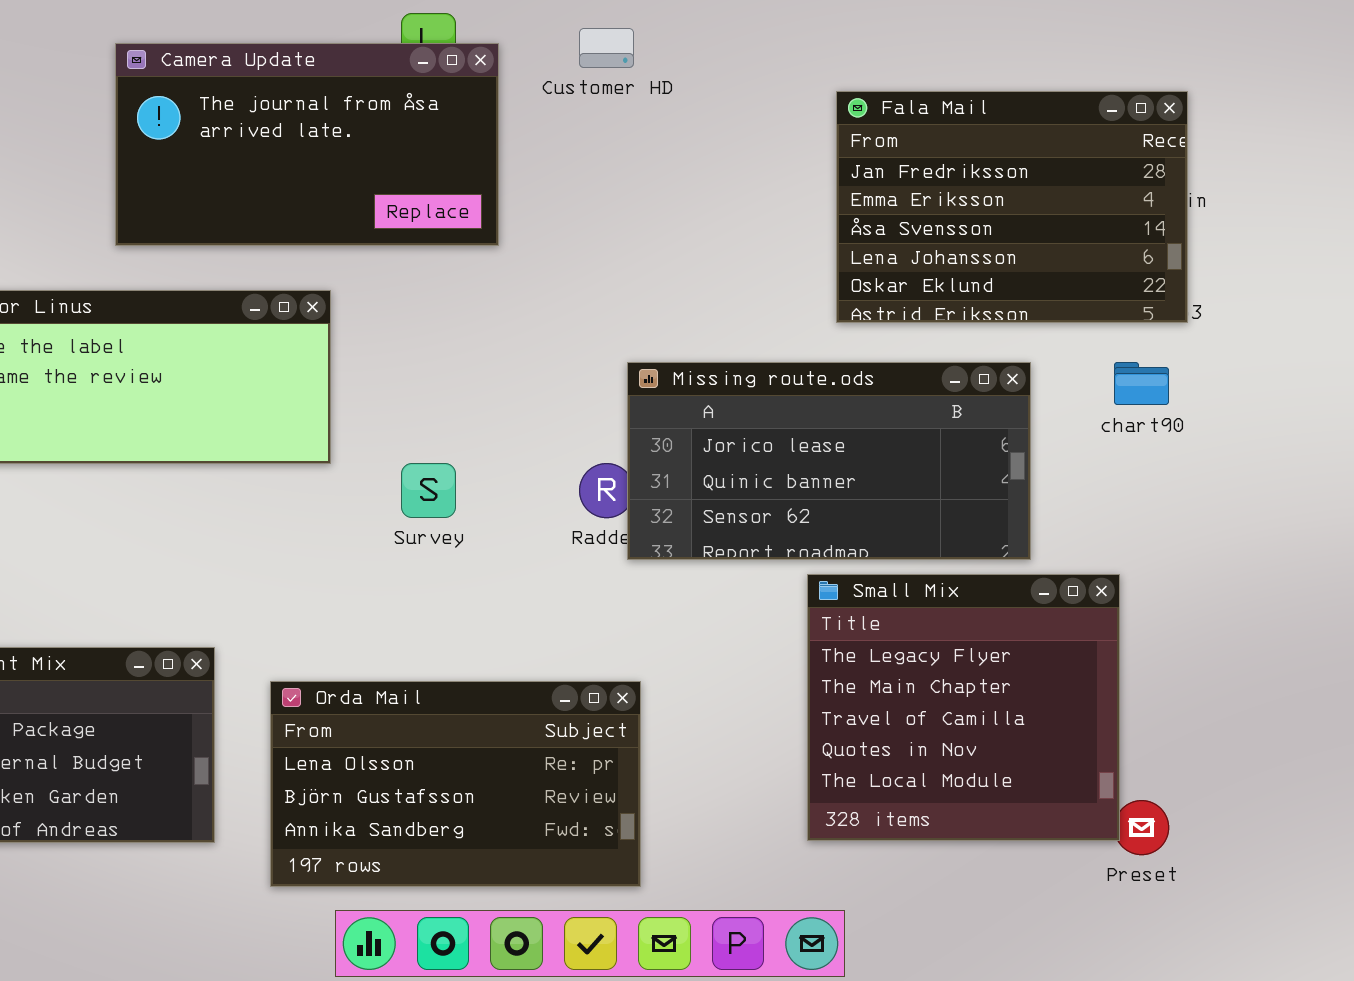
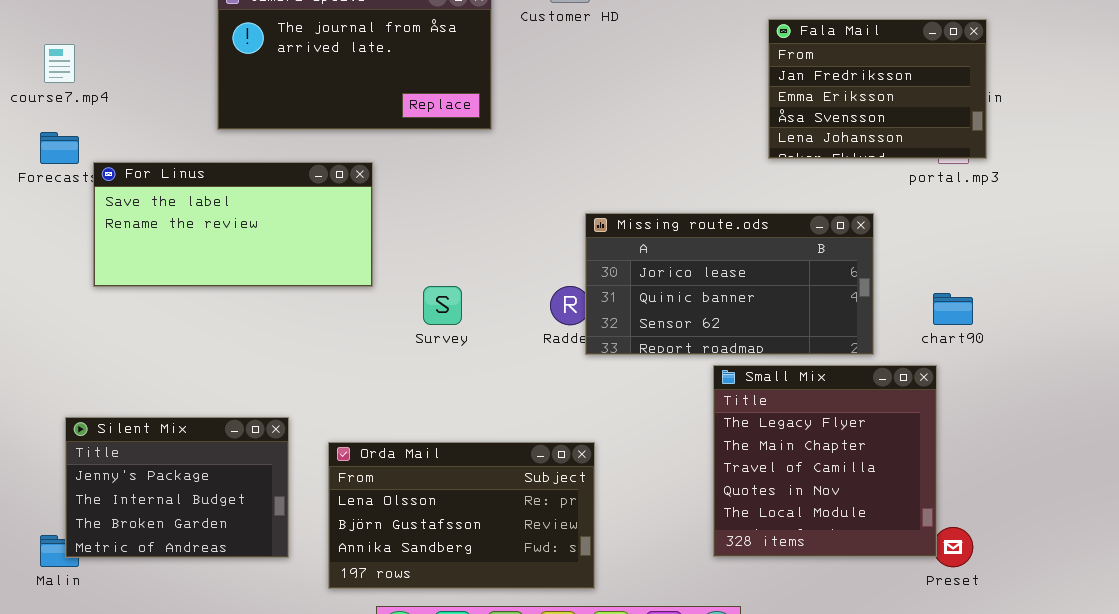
Fala Mail: [836,91,1188,323] -> [768,19,987,159], resized
chart90: [1114,362,1169,405] -> [933,293,973,325], moved

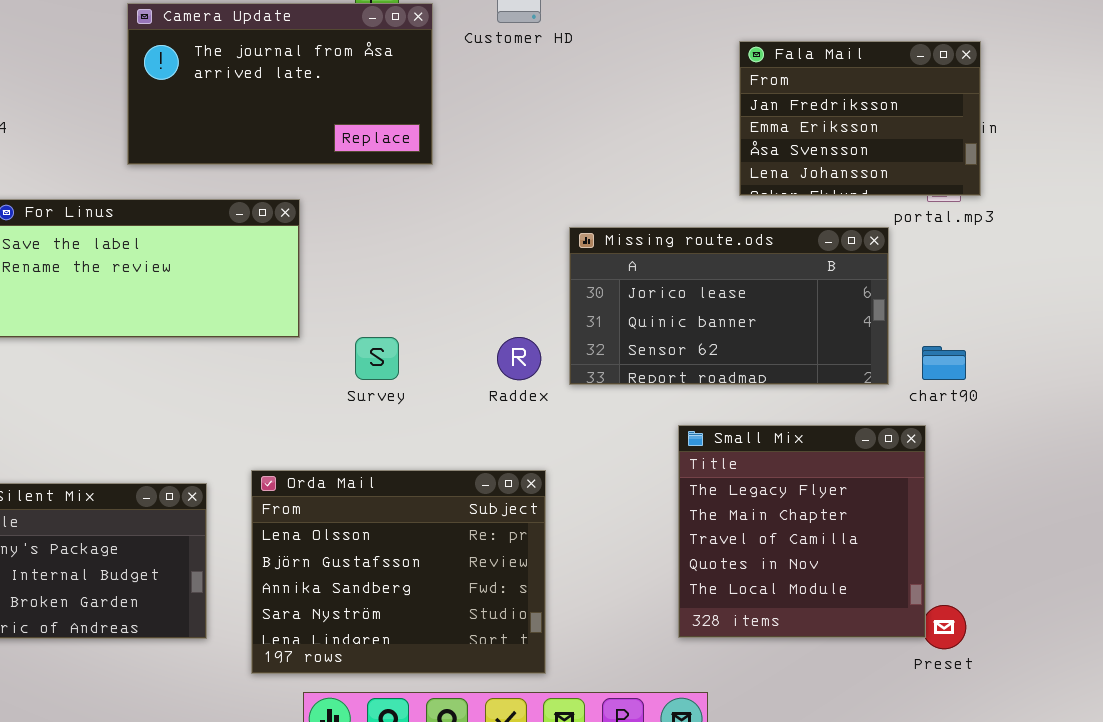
Missing route.ods: [585,213,874,355] -> [569,227,889,385], moved
Orda Mail: [328,442,595,589] -> [251,470,546,674], resized

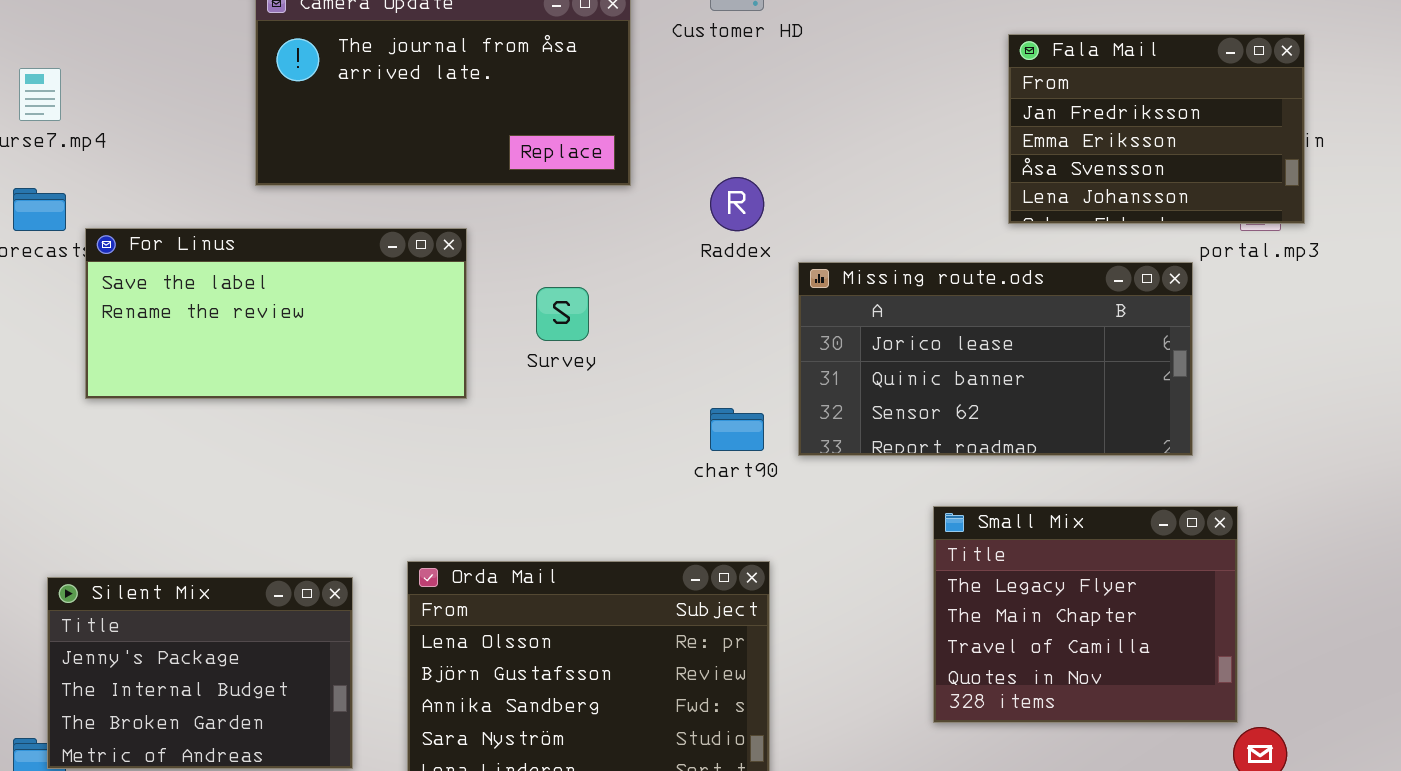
Survey: [355,337,399,380] -> [536,287,589,341], moved
Raddex: [497,337,541,380] -> [710,177,764,231], moved
chart90: [922,346,966,380] -> [710,408,764,451], moved
Small Mix: [678,425,926,638] -> [933,506,1238,723], resized

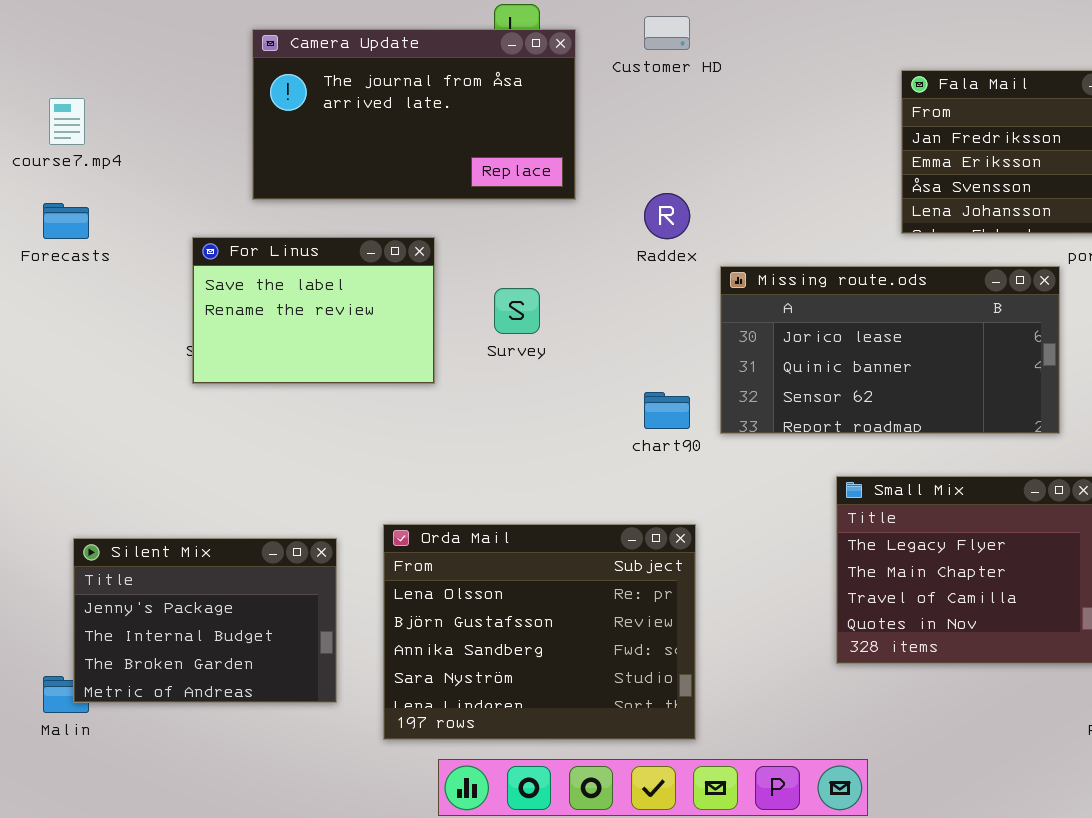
For Linus: [85,228,467,399] -> [192,237,435,384], resized

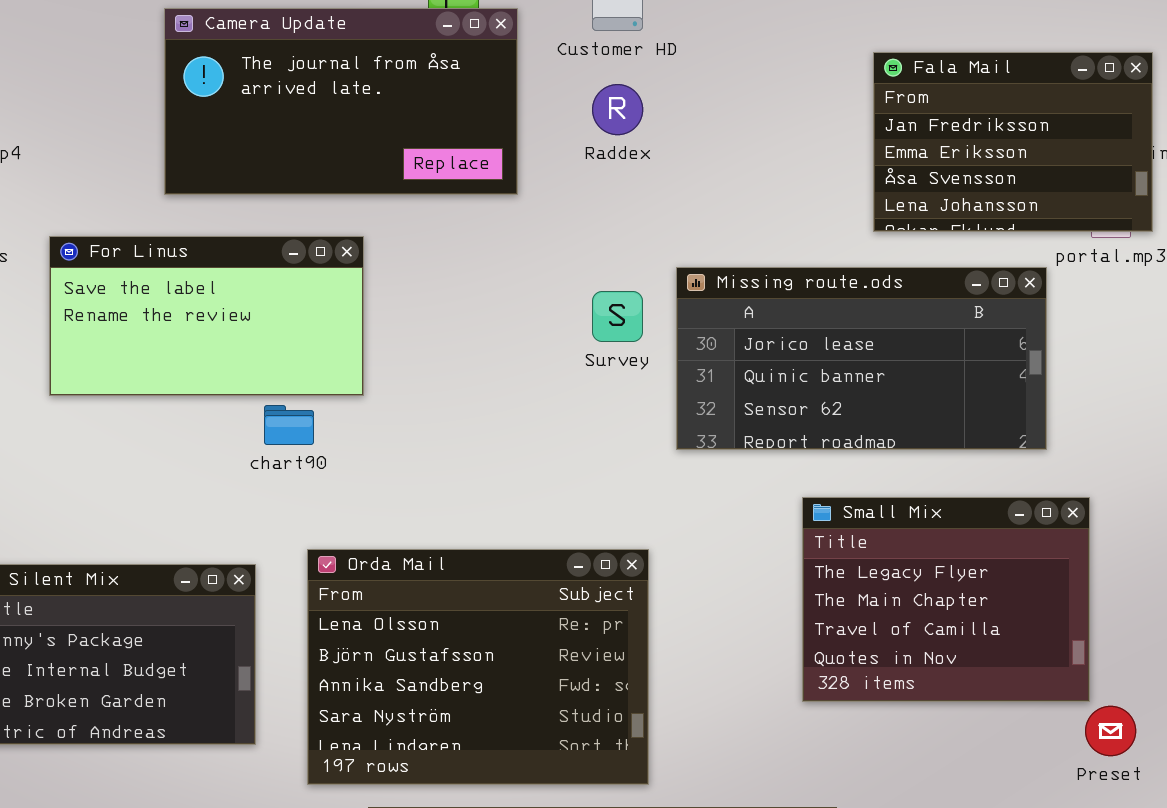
Raddex: [644,193,690,239] -> [592,84,643,135], moved
For Linus: [192,237,435,384] -> [49,236,364,396], resized
Survey: [494,288,540,334] -> [592,291,643,342], moved
chart90: [644,392,690,429] -> [264,405,314,445], moved

